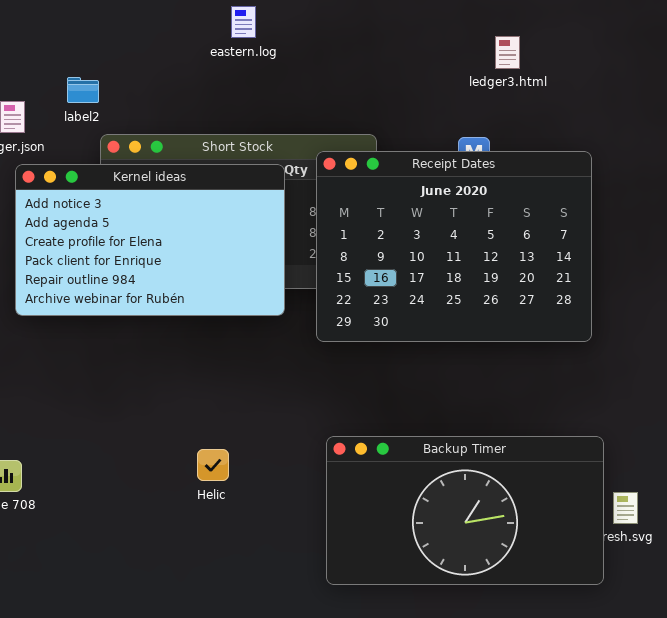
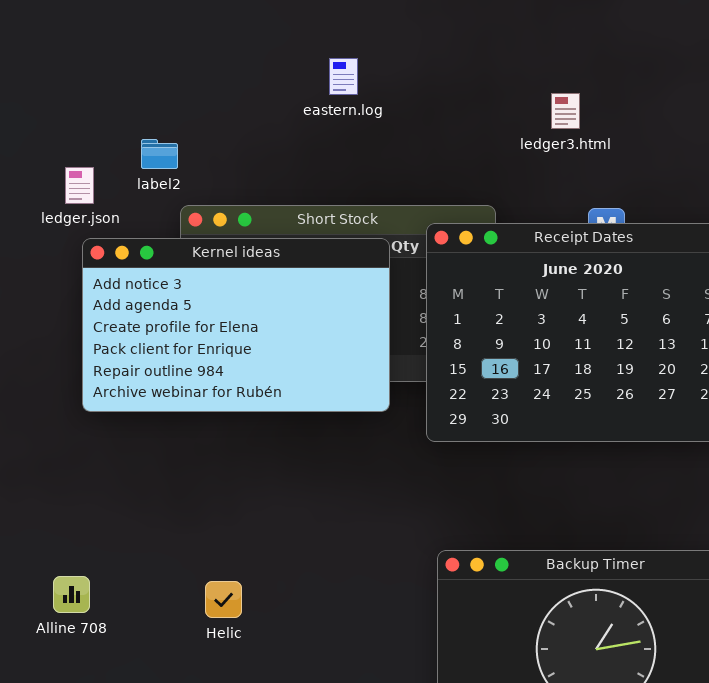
ledger3.html: [495,36,520,69] -> [551,93,580,129], moved
Helic: [197,449,229,481] -> [205,581,242,618], moved

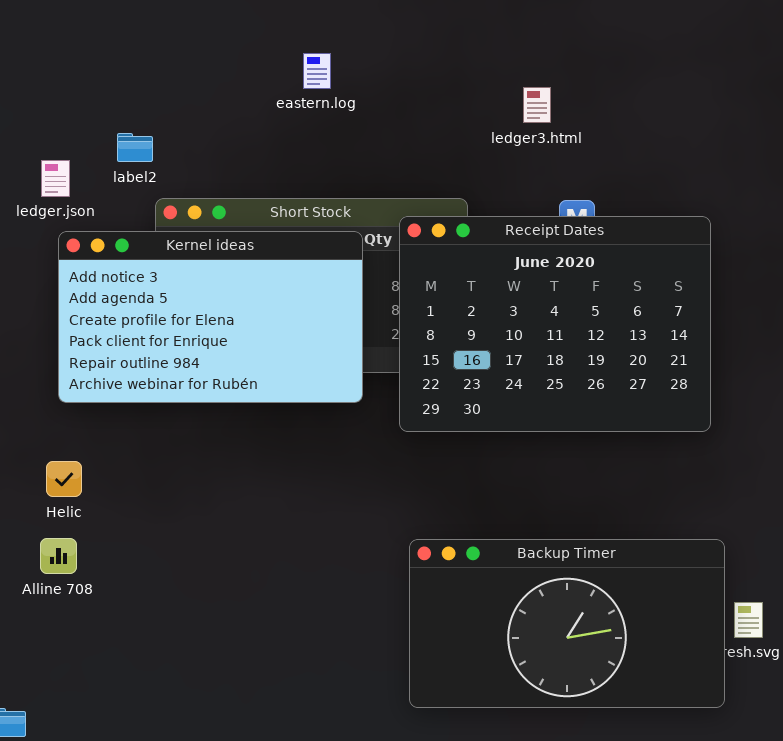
Alline 708: [53,576,90,613] -> [40,538,77,574], moved
Helic: [205,581,242,618] -> [46,461,82,497], moved

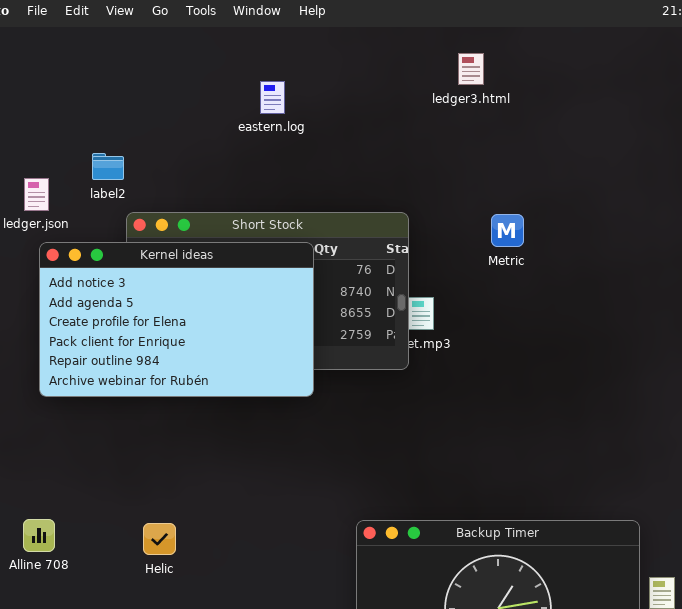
ledger3.html: [523,87,551,123] -> [458,53,484,85], moved
Receipt Dates: [399,216,711,432] -> none, closed
Helic: [46,461,82,497] -> [143,523,176,555], moved

